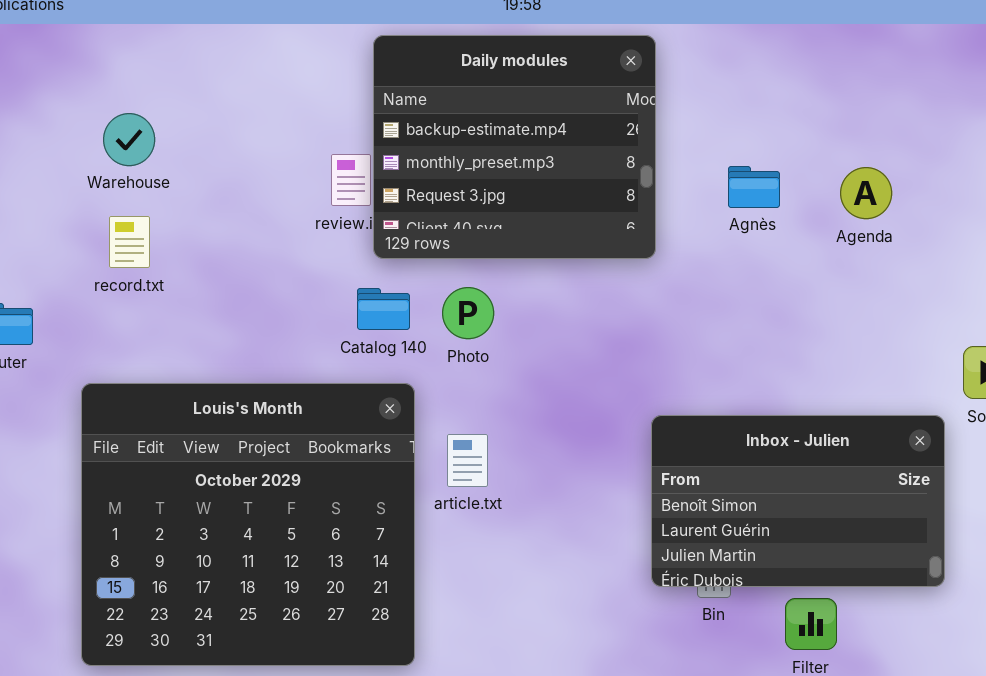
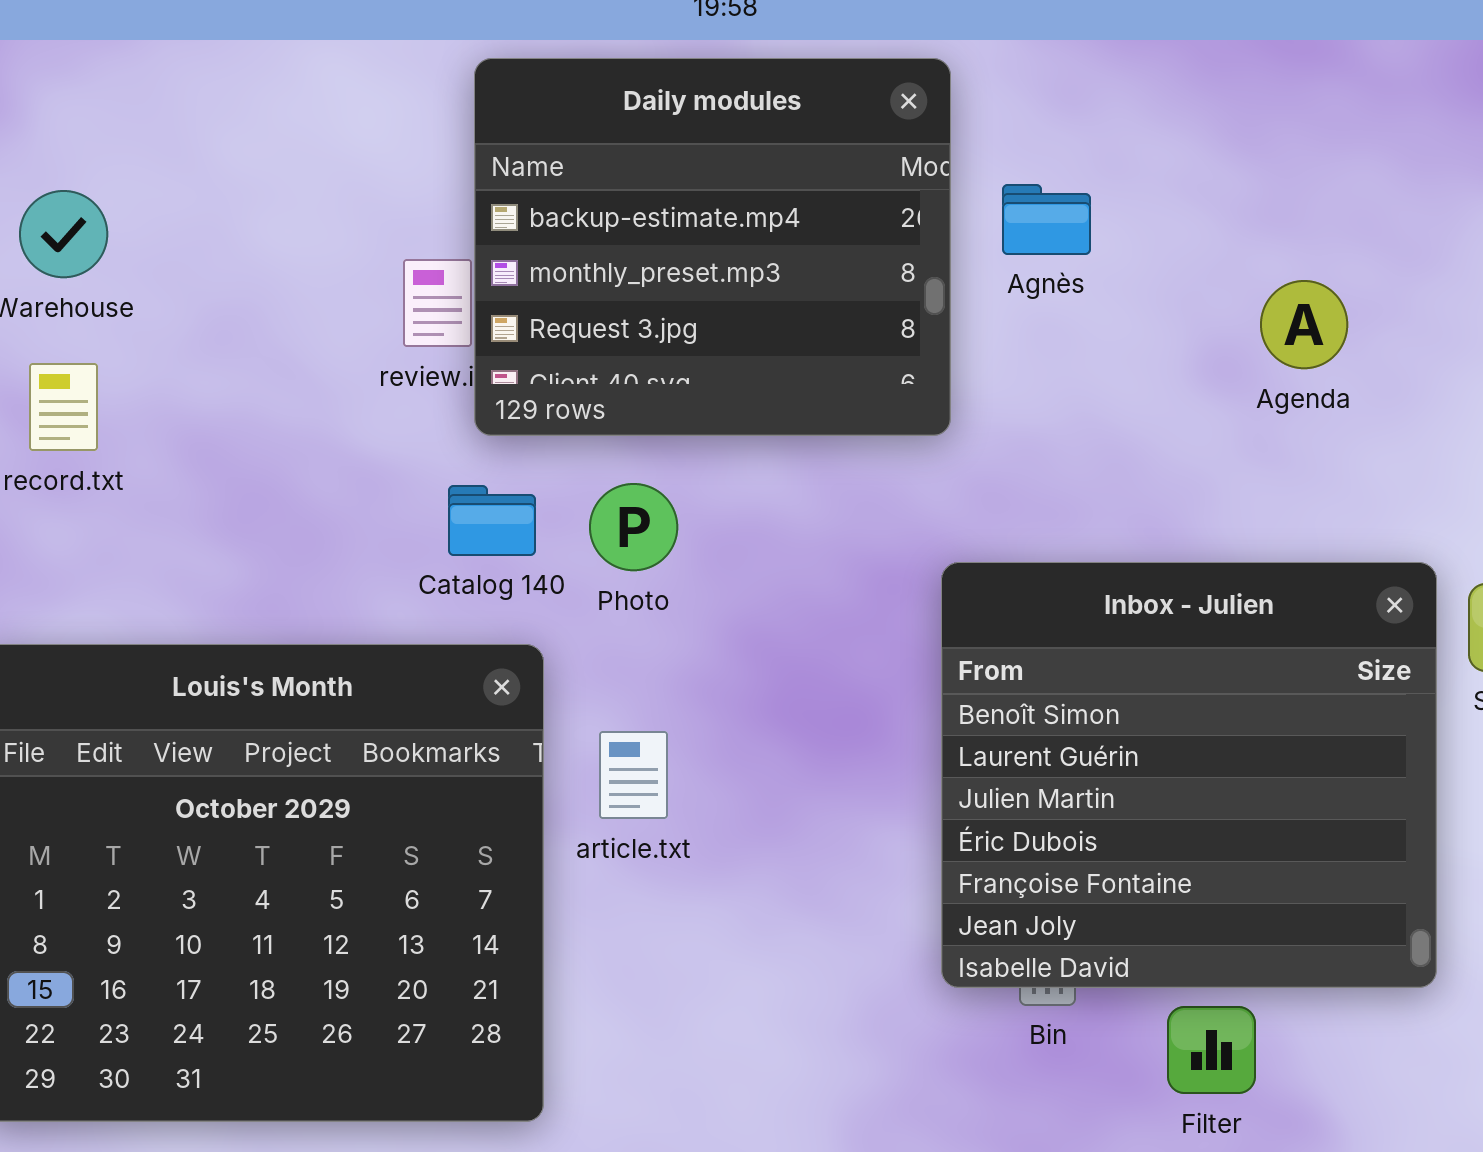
Agnès: [728,166,780,208] -> [1002,184,1091,255], moved
Inbox - Julien: [651,415,945,587] -> [941,562,1437,988], resized

